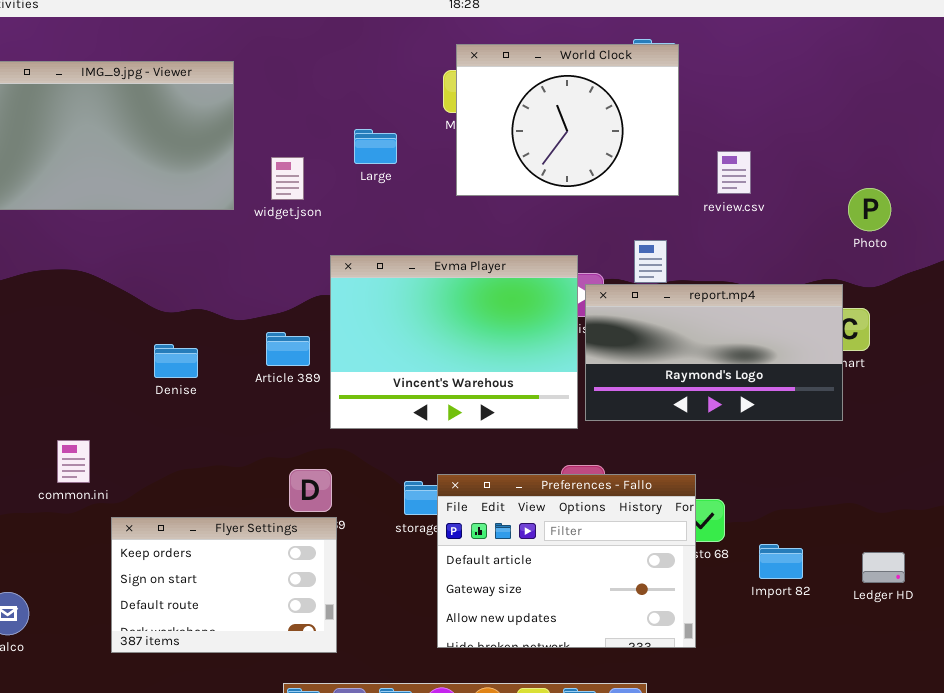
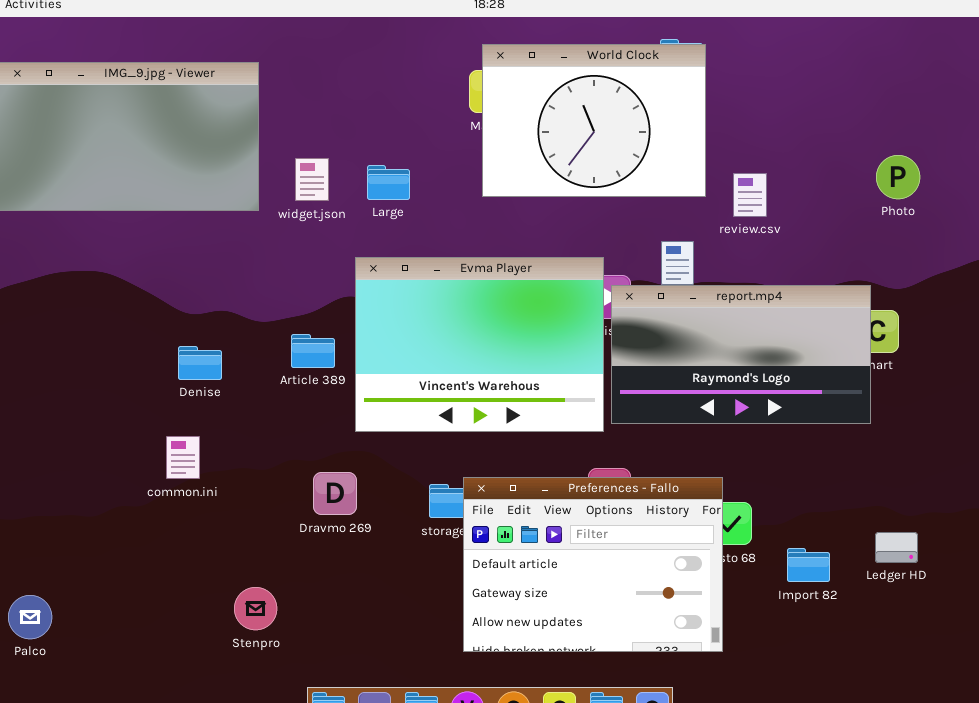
Large: [354,129,397,164] -> [367,165,410,200], moved
review.csv: [717,151,751,194] -> [733,173,767,217], moved
Photo: [848,188,891,231] -> [876,155,920,199], moved
common.ini: [57,440,90,483] -> [166,436,200,479], moved
Flyer Settings: [111,517,337,653] -> none, closed
Ledger HD: [862,552,905,583] -> [875,532,918,563], moved

